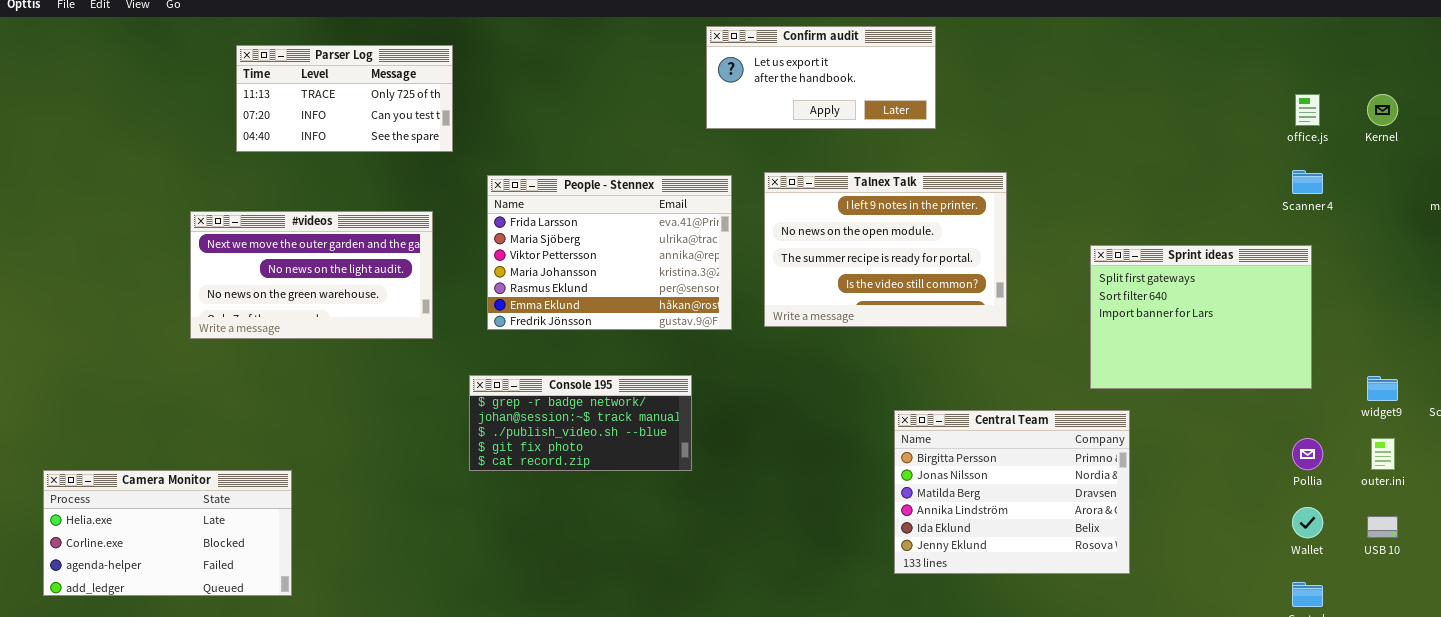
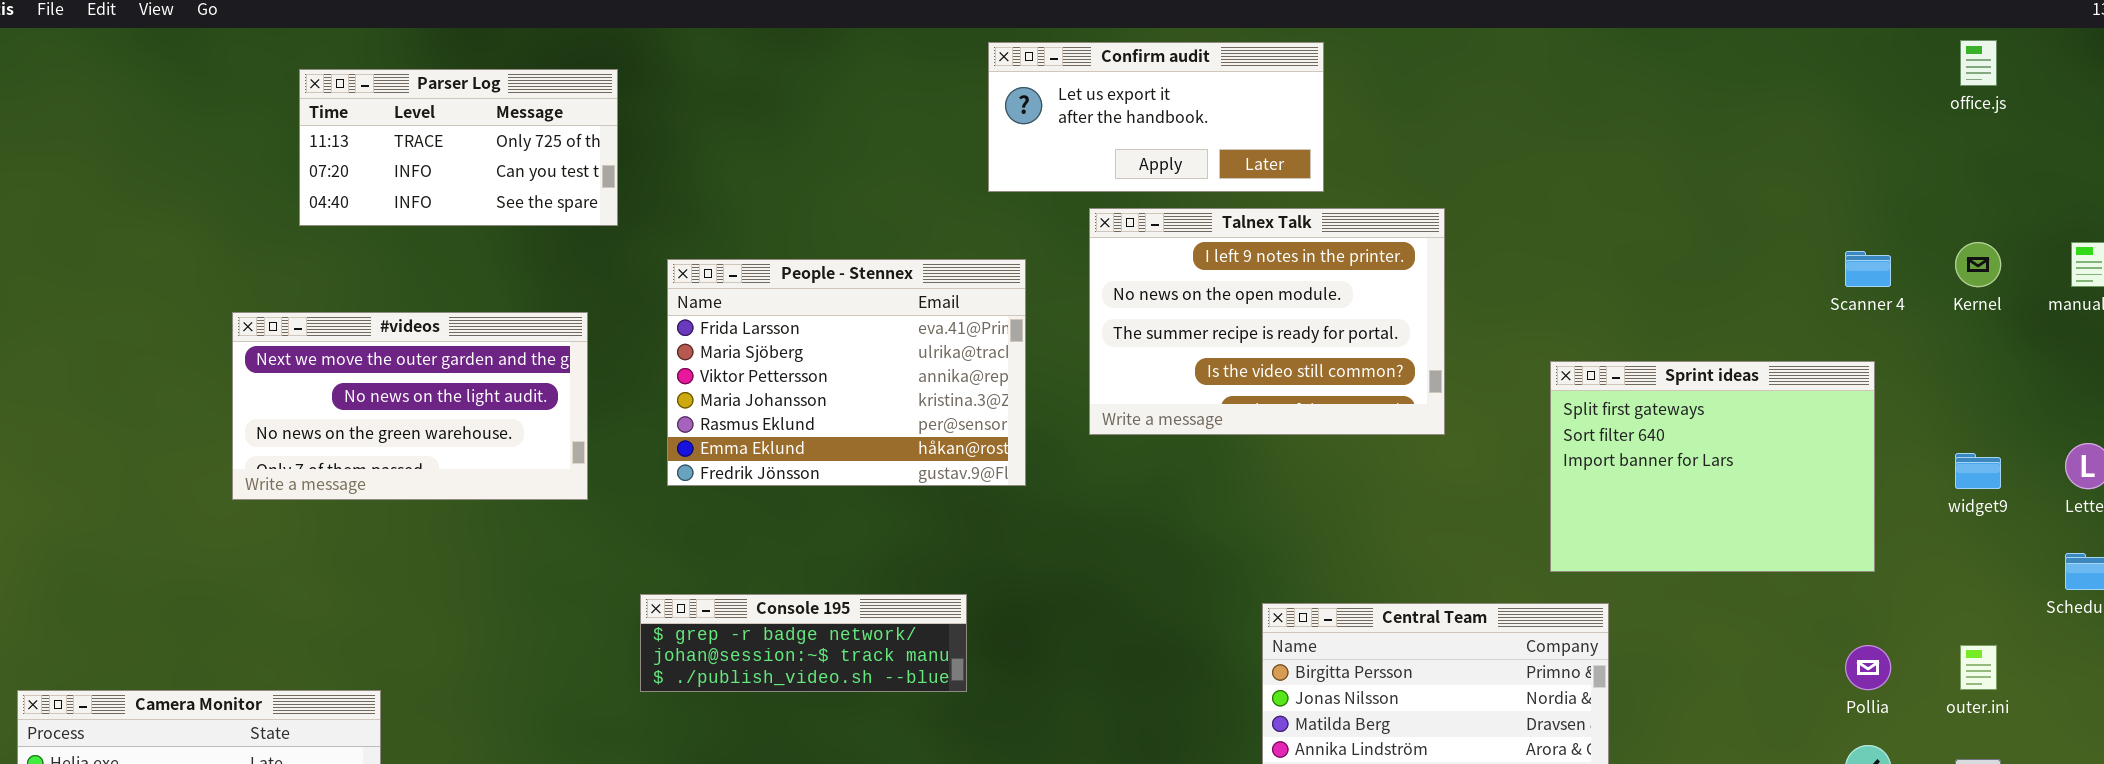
office.js: [1295,94,1320,126] -> [1960,40,1997,86], moved
Kernel: [1367,94,1398,126] -> [1955,242,2001,287], moved
Talnex Talk: [764,172,1007,327] -> [1089,208,1445,435], moved
Console 195: [469,375,692,471] -> [640,594,967,692], resized
widget9: [1367,376,1398,401] -> [1955,453,2001,489], moved

